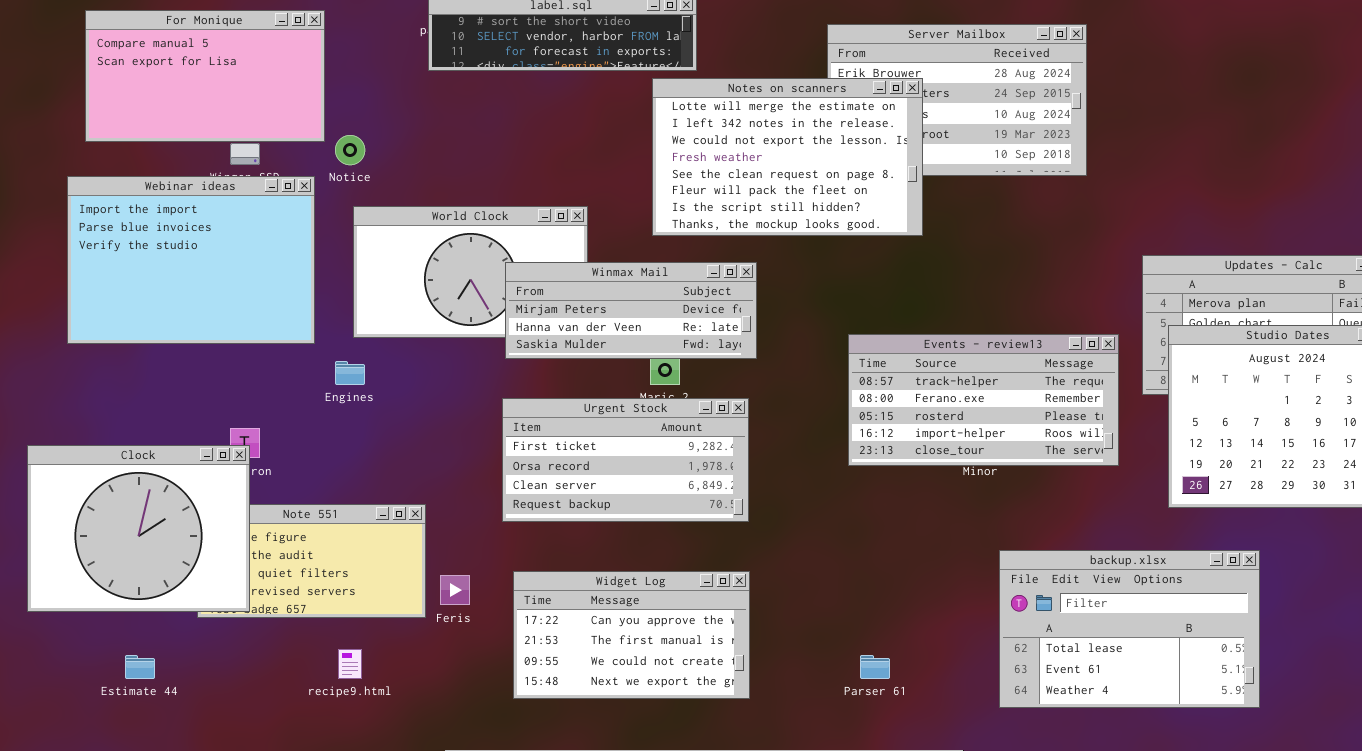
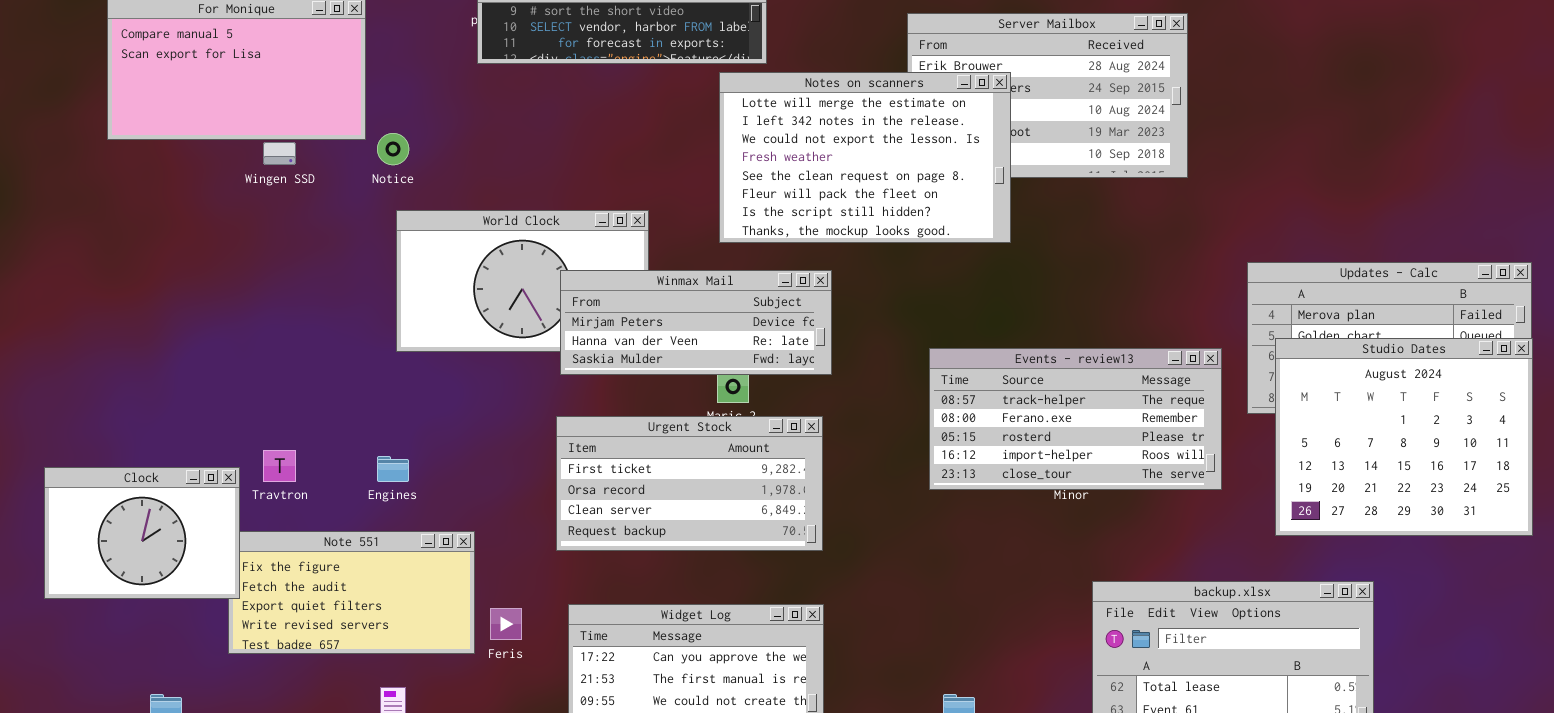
Webinar ideas: [67,176,315,344] -> none, closed
Engines: [335,361,365,385] -> [377,456,409,482], moved
Clock: [27,445,250,612] -> [44,467,240,599], resized

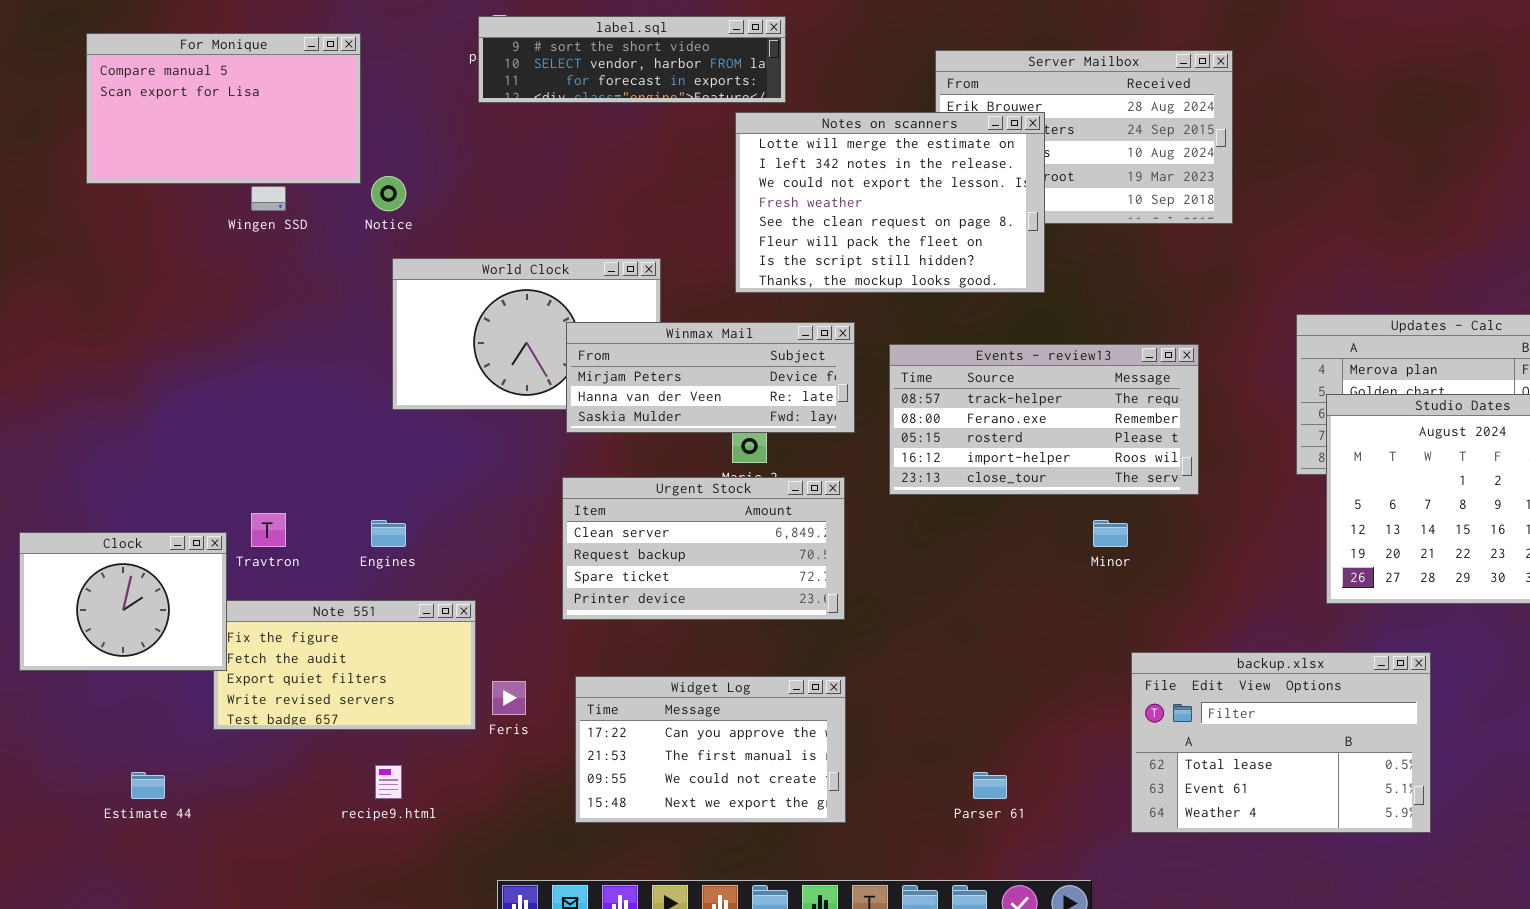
Events - review13: [929,348,1222,490] -> [889,344,1199,495], moved
Urgent Stock: [556,416,823,551] -> [562,477,845,620], scrolled down 2 rows

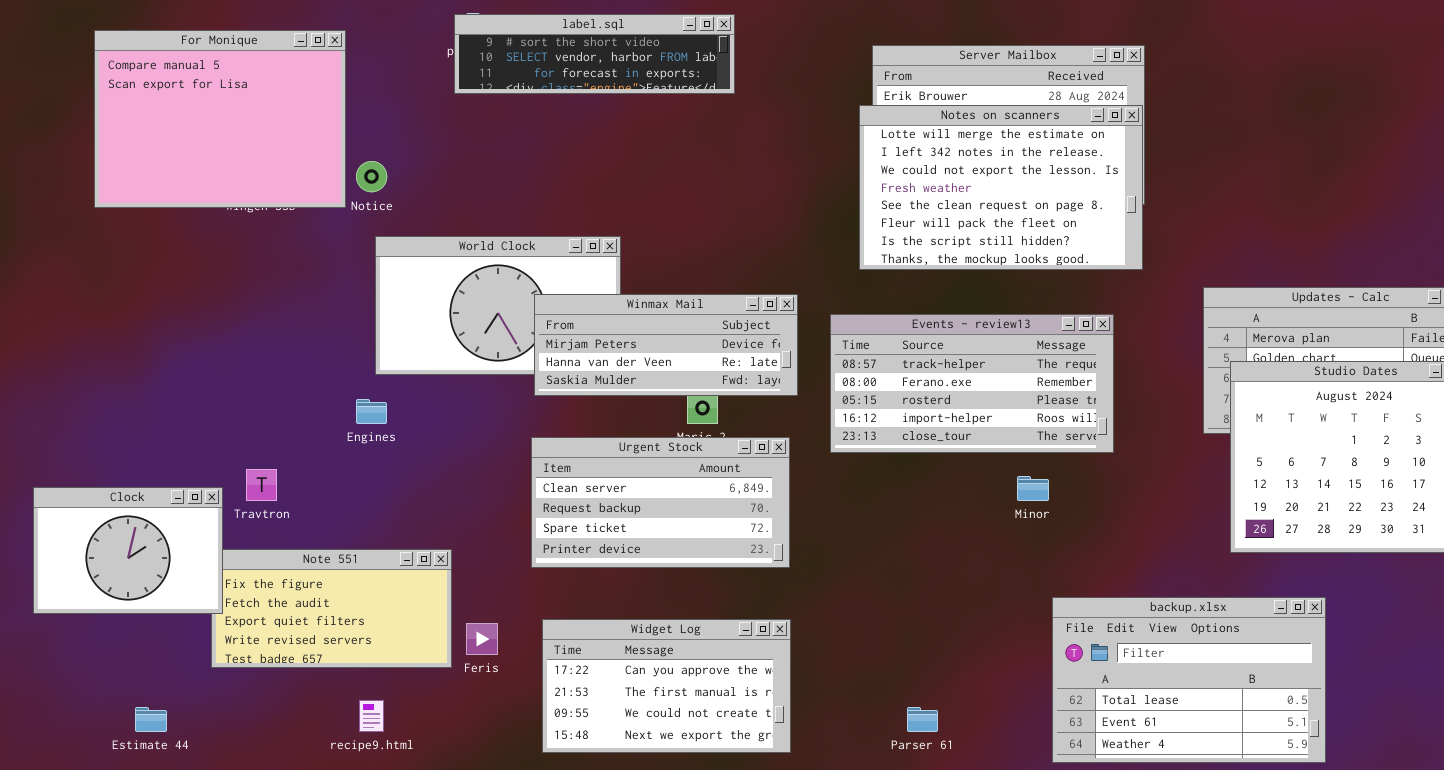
For Monique: [86,33,361,184] -> [94,30,346,208], resized
Notes on scanners: [735,112,1045,293] -> [859,105,1143,270], moved
Engines: [371,520,406,547] -> [356,399,387,424], moved

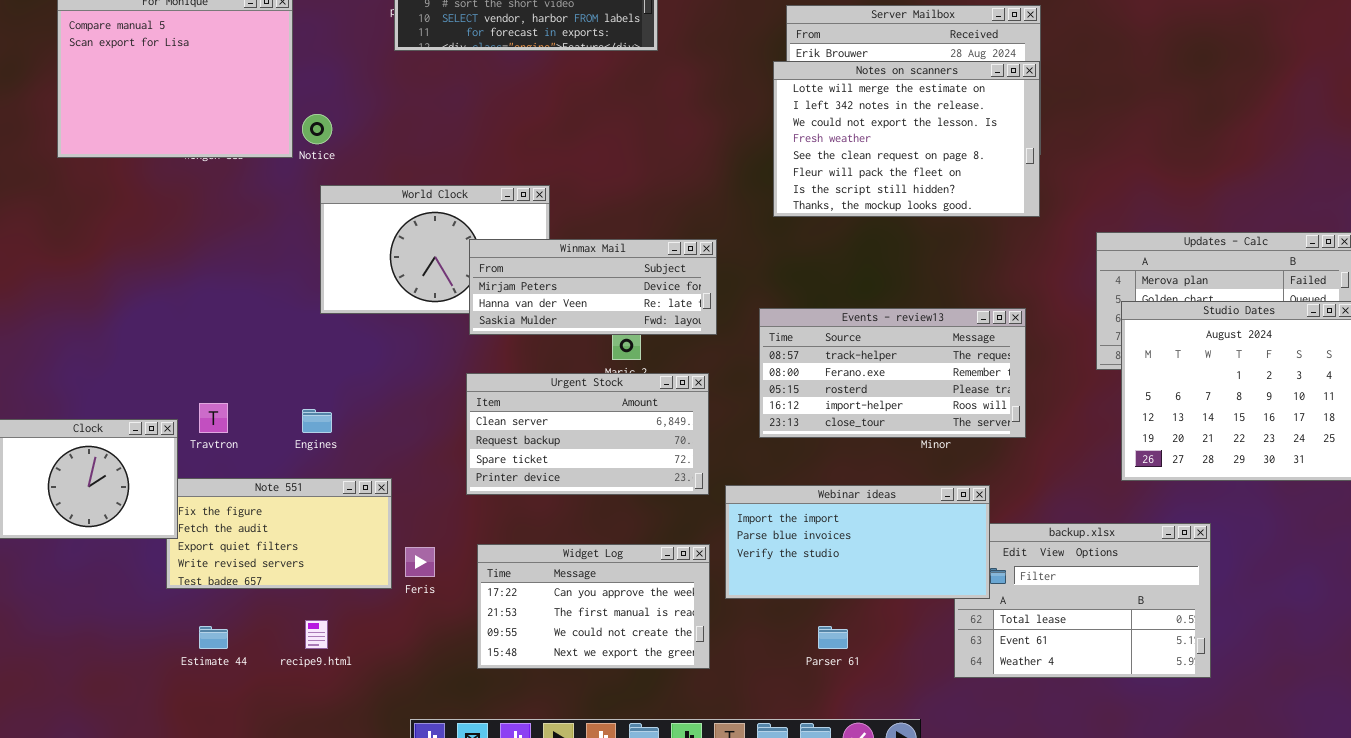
Events - review13: [830,314,1114,453] -> [759,308,1026,438], moved
Engines: [356,399,387,424] -> [302,409,332,433], moved
Webinar ideas: none -> [725,485,990,599], opened
Estimate 44: [135,707,167,732] -> [199,626,228,649], moved

